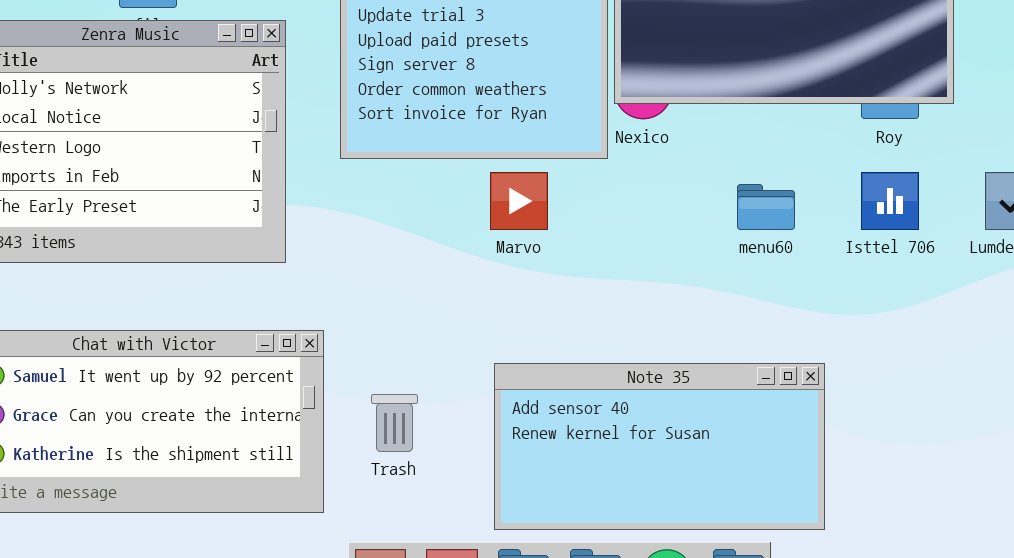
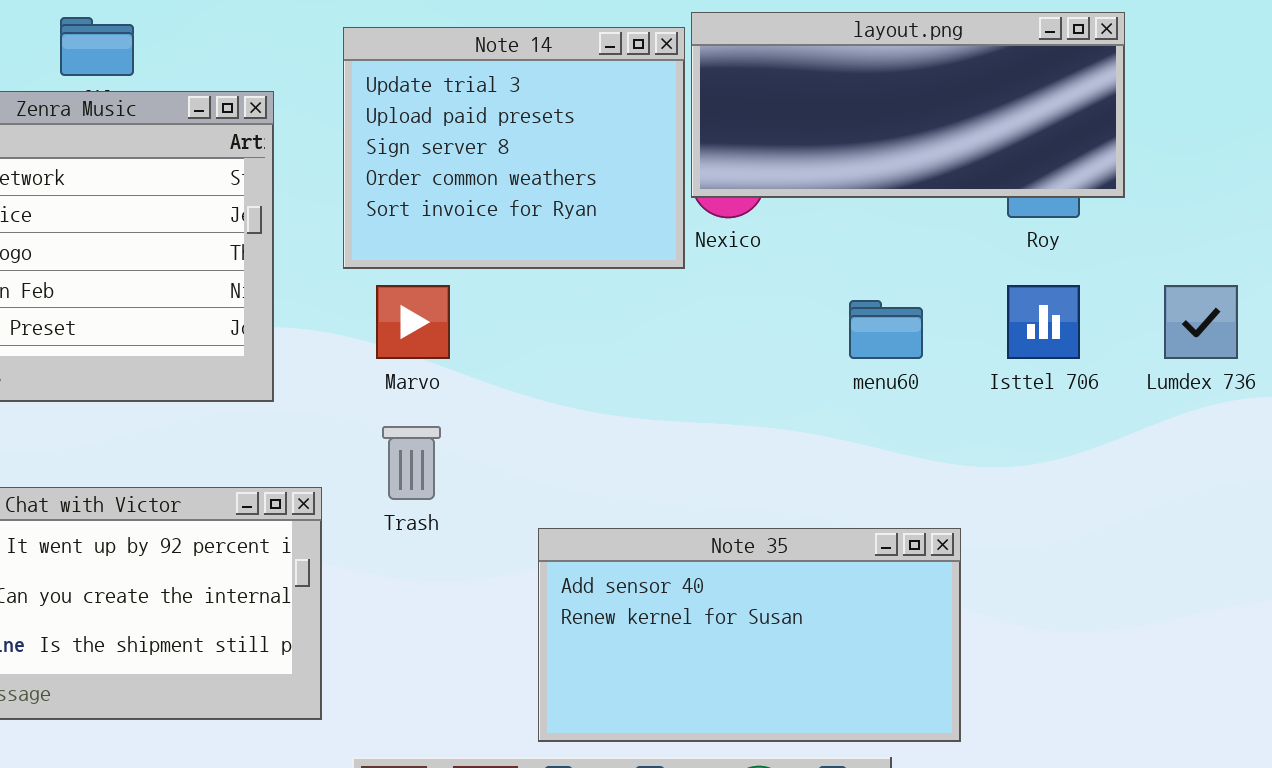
Marvo: [490,172,548,230] -> [376,285,450,359], moved
Trash: [371,394,418,452] -> [382,426,441,500], moved

